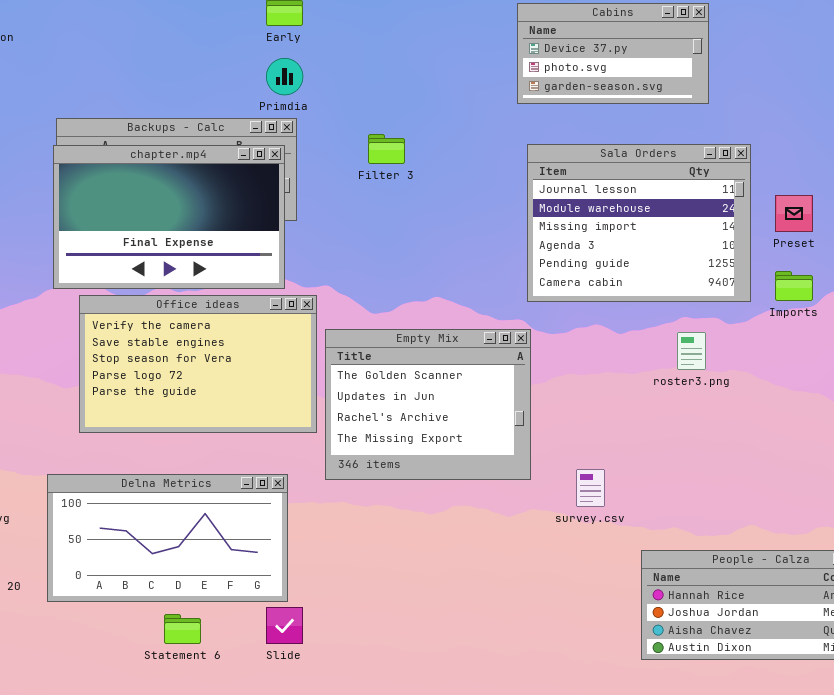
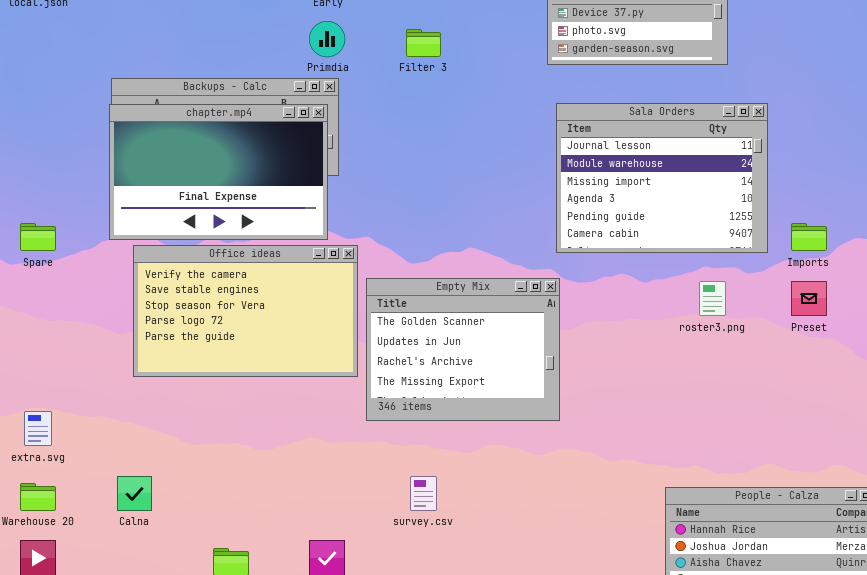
Filter 3: [368,134,405,164] -> [406,29,441,57], moved
Preset: [775,195,813,232] -> [791,281,827,316], moved
survey.csv: [576,469,605,507] -> [410,476,437,511], moved
Delna Metrics: [47,474,288,602] -> none, closed

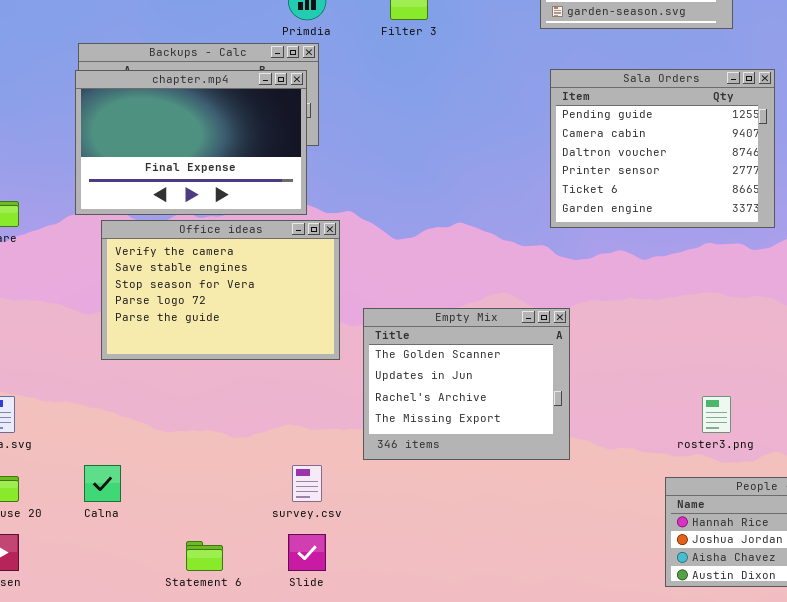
Sala Orders: [556,103,768,253] -> [550,69,775,228], scrolled down 4 rows
Empty Mix: [366,278,560,421] -> [363,308,570,460], moved
roster3.png: [699,281,726,316] -> [702,396,731,433], moved
survey.csv: [410,476,437,511] -> [292,465,322,502], moved

